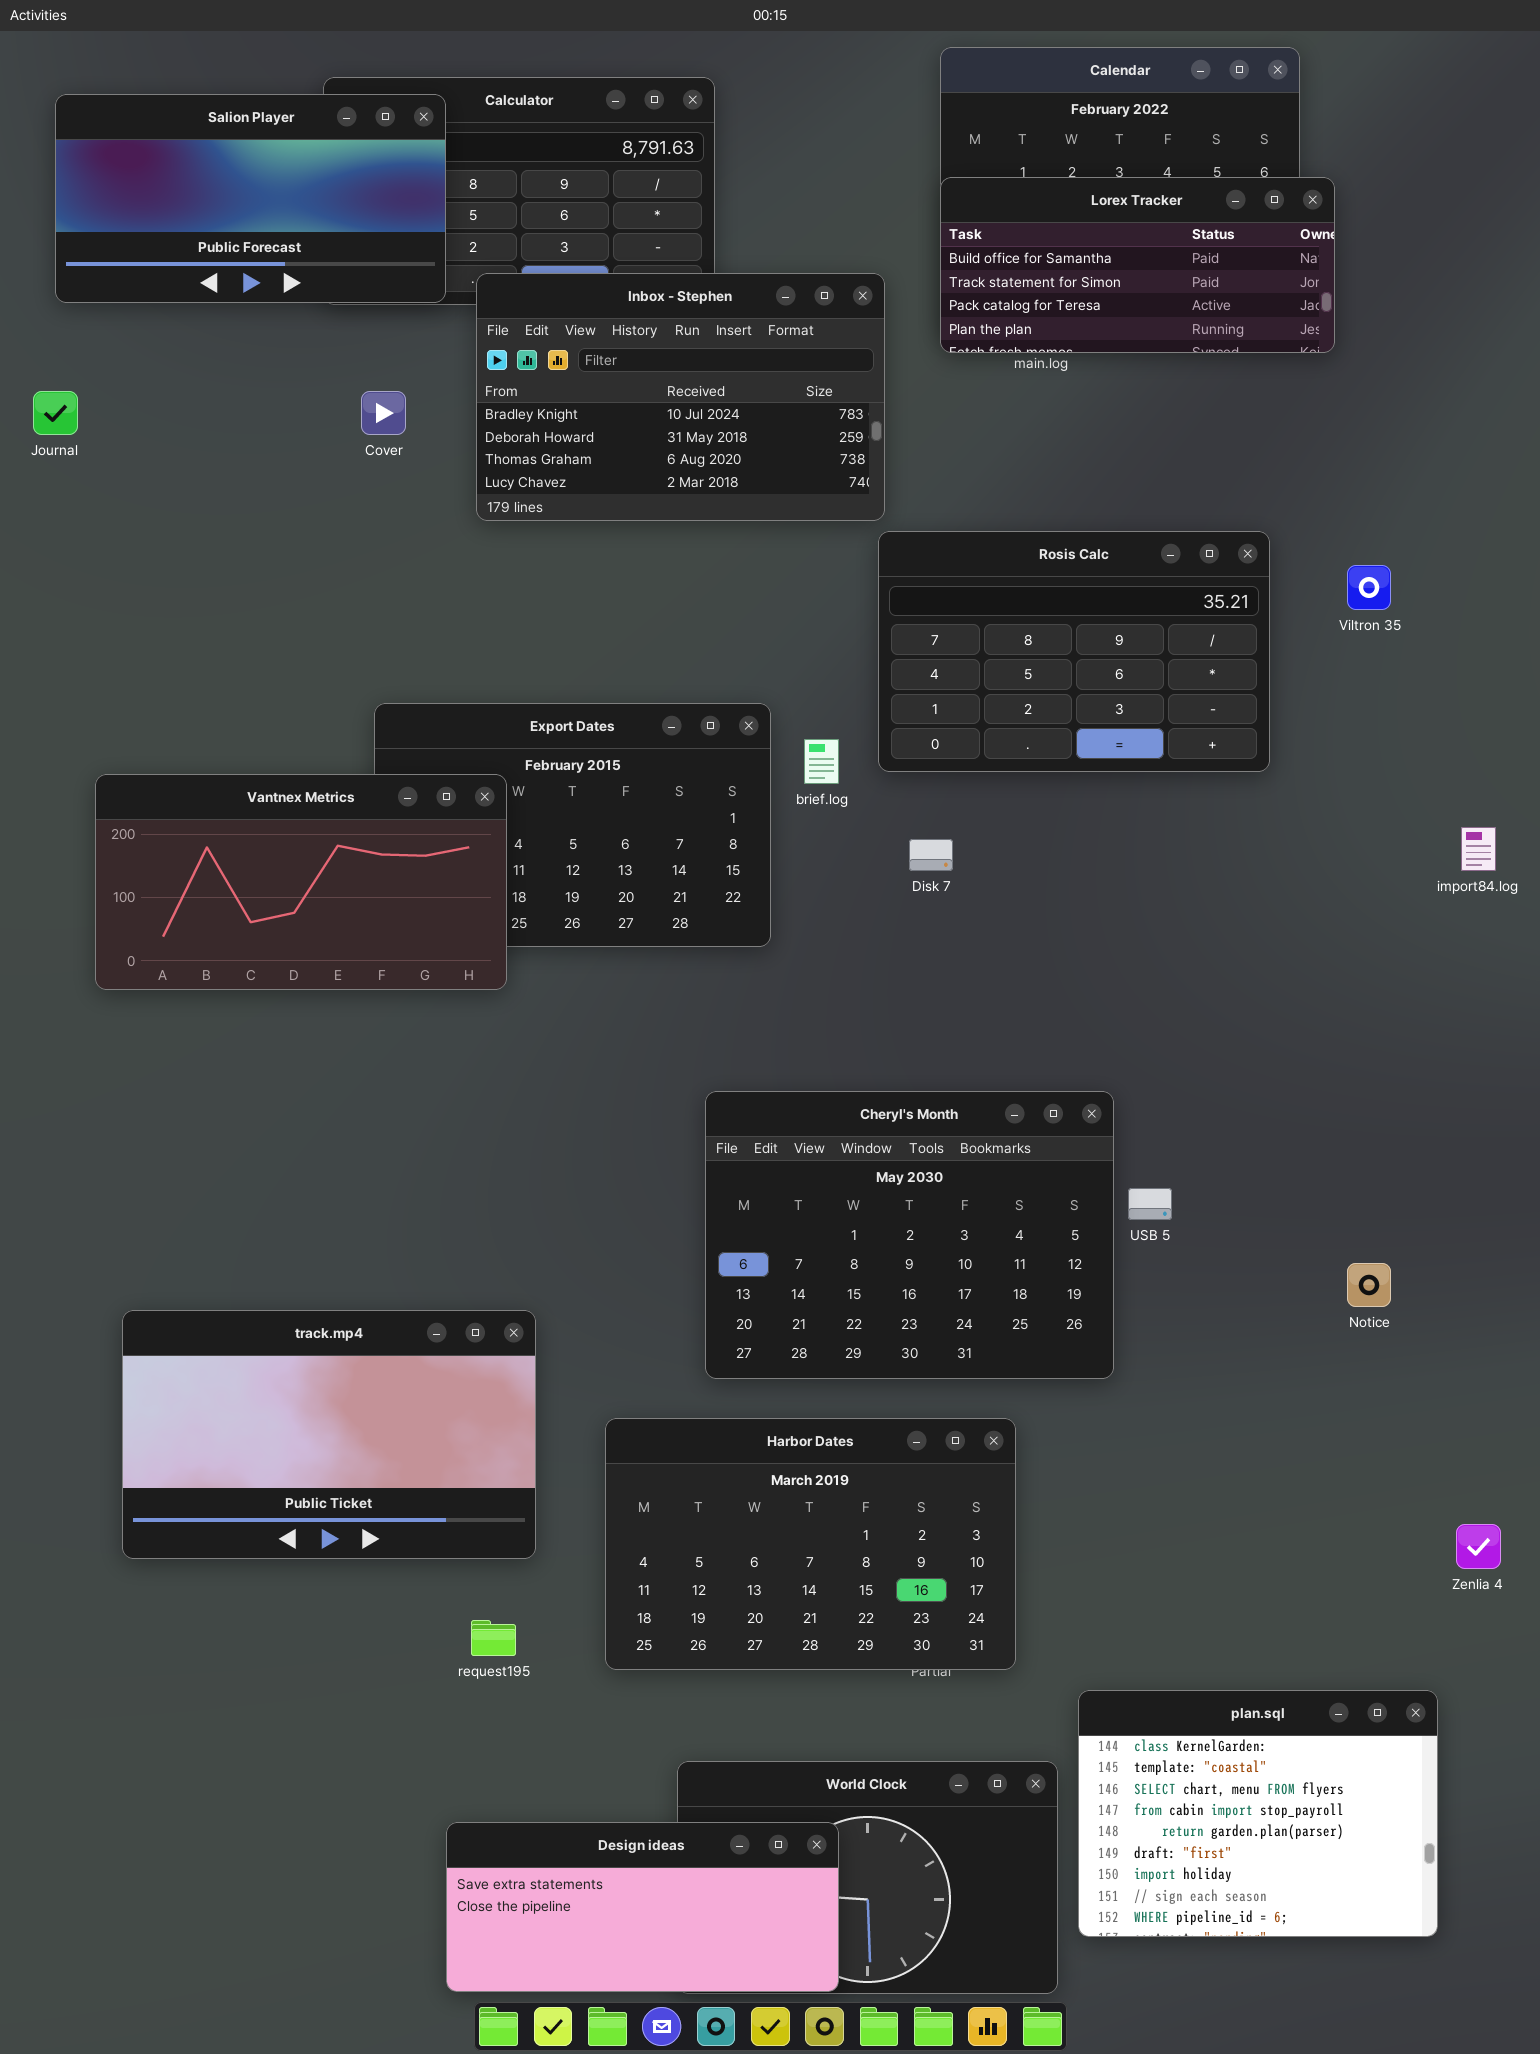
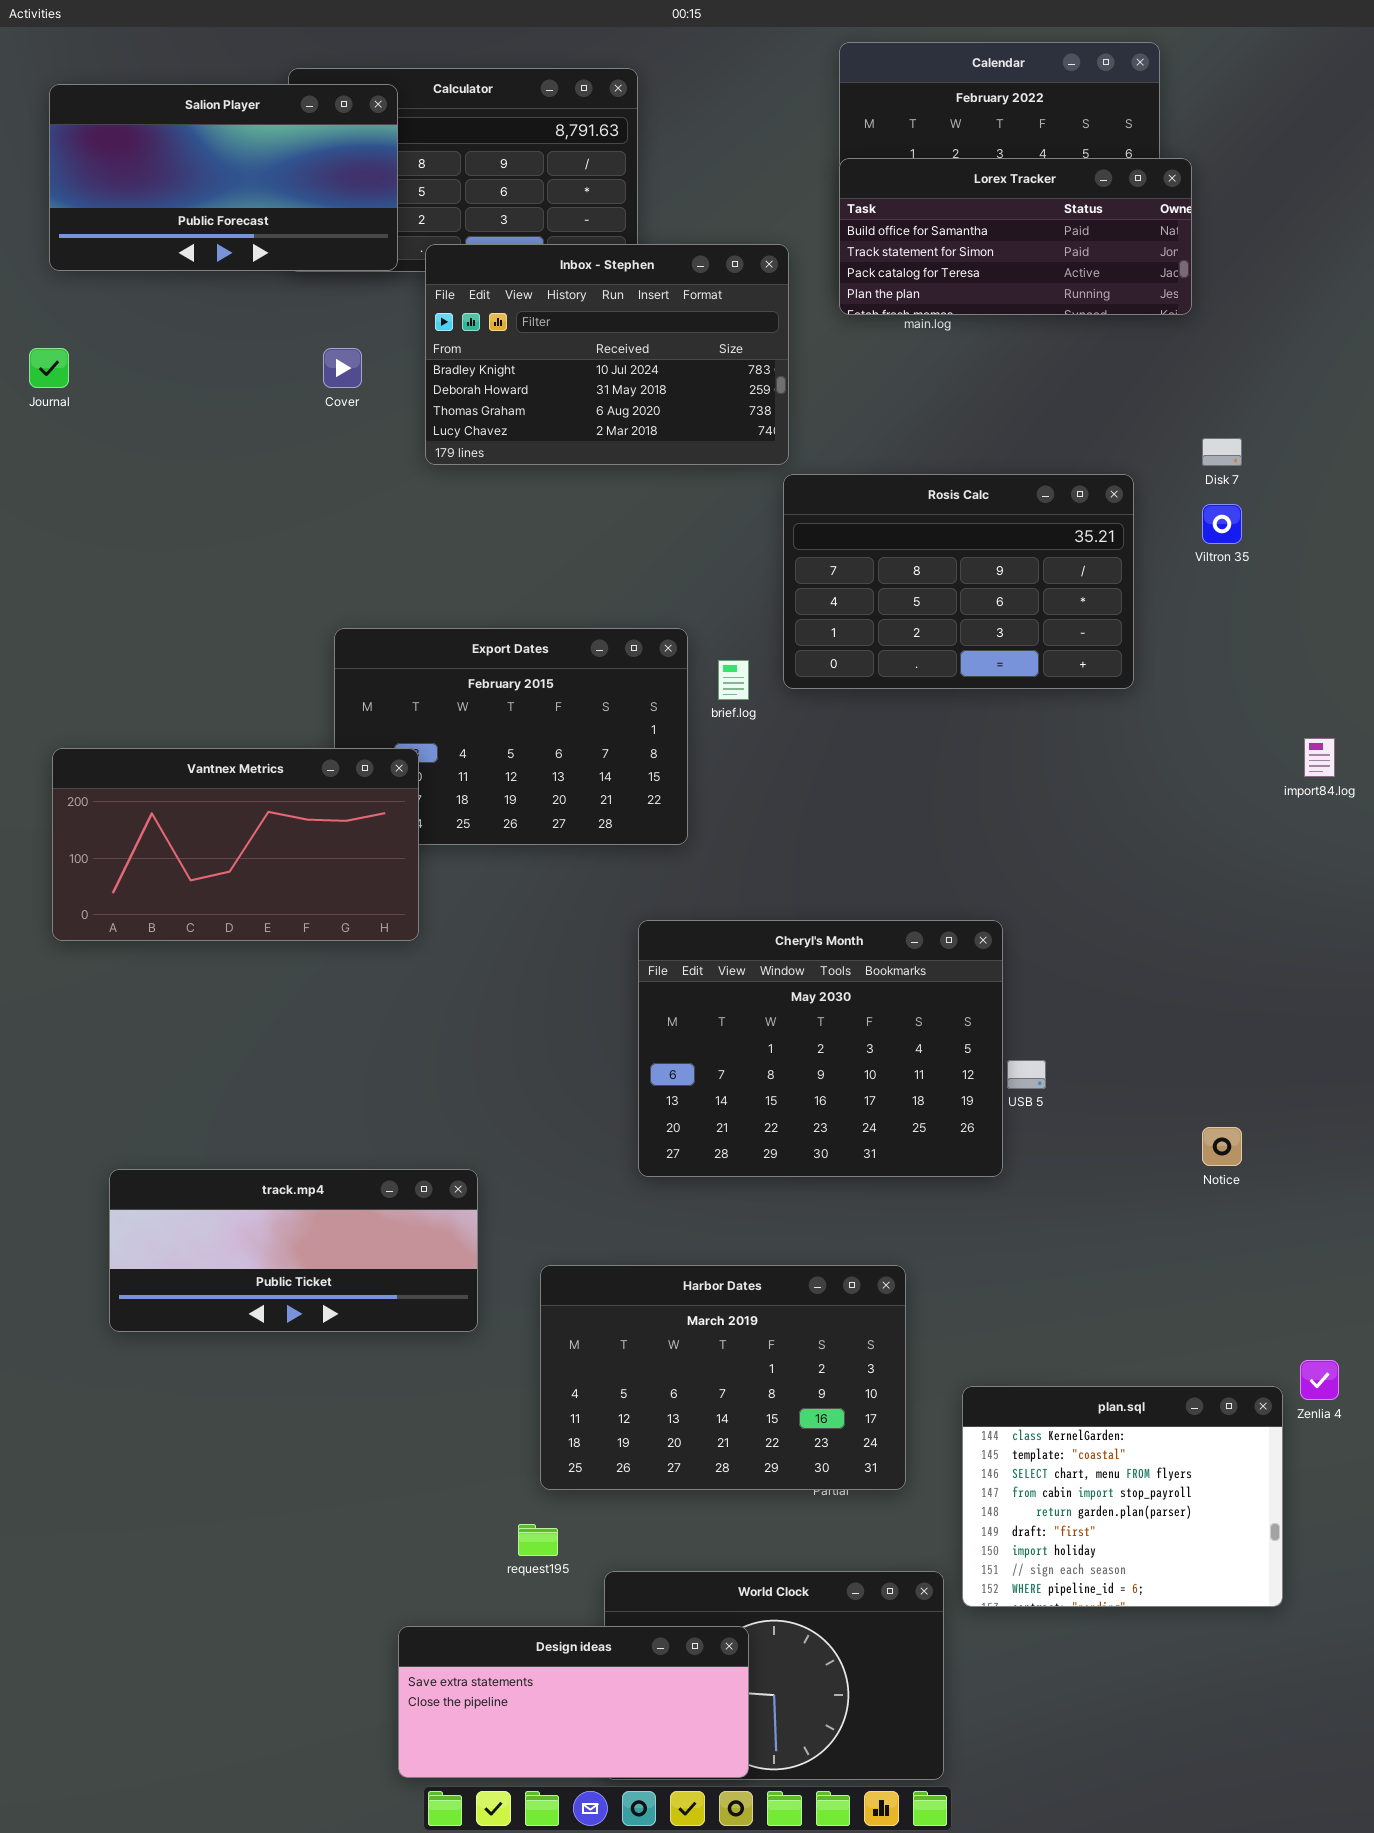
Vantnex Metrics: [95,774,507,990] -> [52,748,419,941], moved
Disk 7: [909,839,953,871] -> [1202,438,1242,466], moved
Cheryl's Month: [705,1091,1114,1379] -> [638,920,1003,1177], moved
track.mp4: [122,1310,536,1559] -> [109,1169,478,1332], resized
request195: [471,1620,516,1656] -> [518,1524,558,1556], moved
plan.sql: [1078,1690,1438,1937] -> [962,1386,1283,1607], moved

